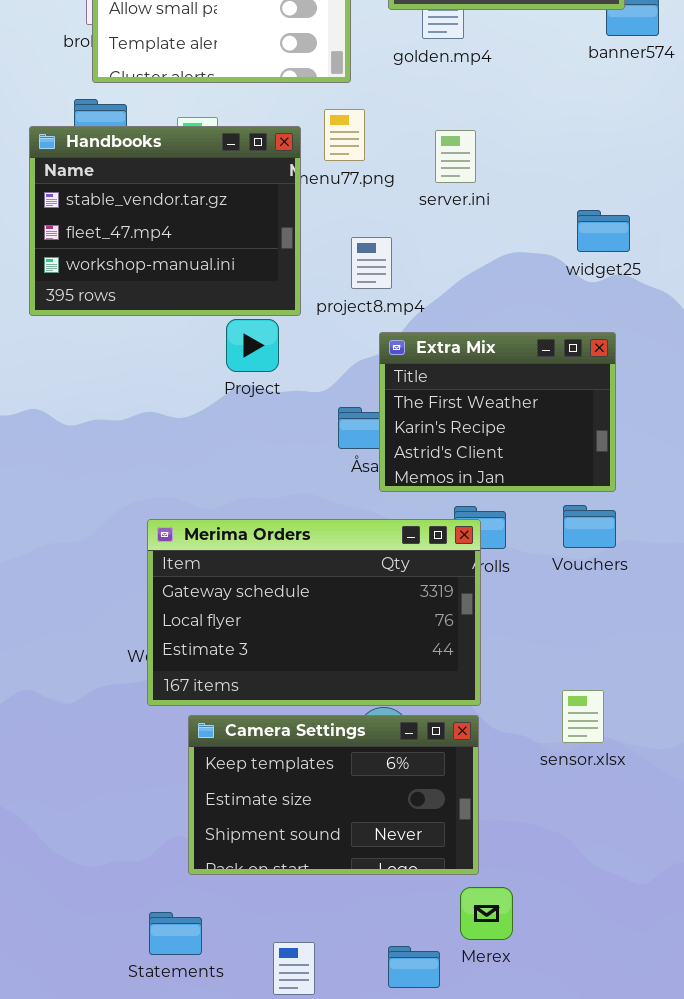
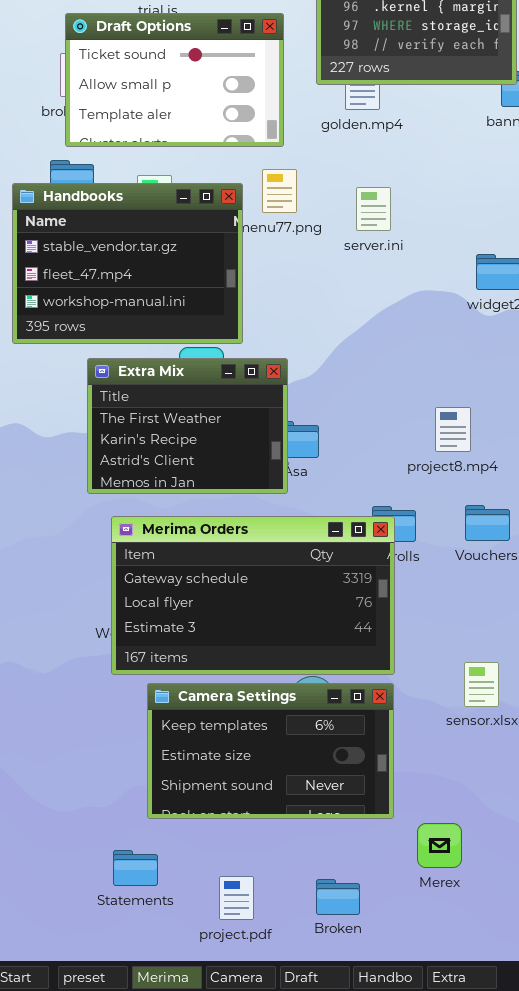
project8.mp4: [351,237,392,289] -> [435,407,471,452], moved
Extra Mix: [379,332,616,492] -> [87,358,288,494], moved
Merex: [460,887,513,940] -> [417,823,462,868], moved

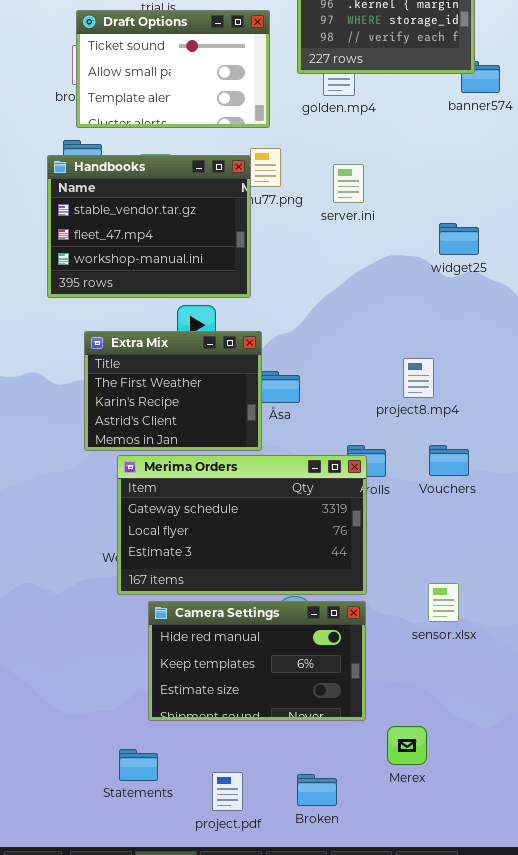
Handbooks: [12,183,243,344] -> [47,155,251,298], moved
Extra Mix: [87,358,288,494] -> [84,331,262,451], moved
Camera Settings: [147,683,394,819] -> [148,601,366,721], scrolled up 1 row

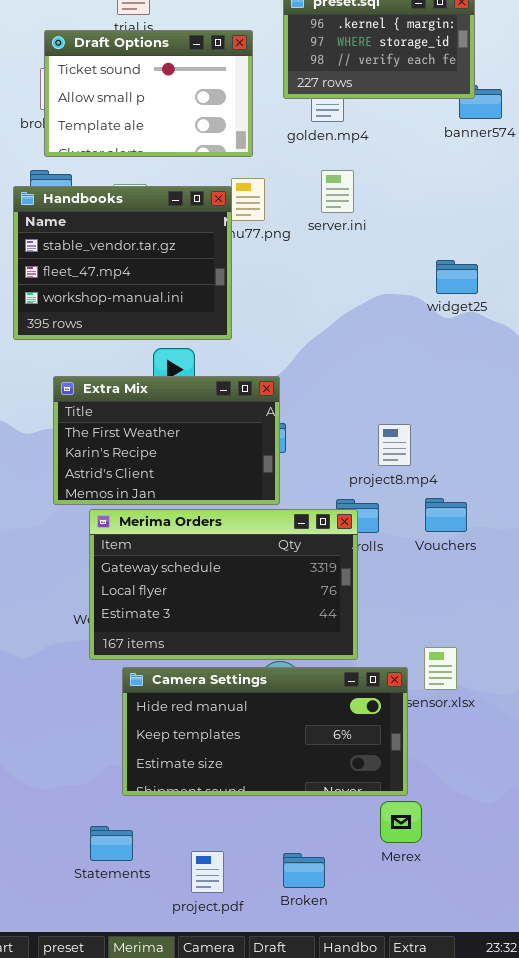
server.ini: [333,164,364,203] -> [321,170,354,213], moved
Extra Mix: [84,331,262,451] -> [53,376,280,505], resized
project8.mp4: [403,358,434,398] -> [378,424,411,466], moved
Camera Settings: [148,601,366,721] -> [122,667,408,796], resized

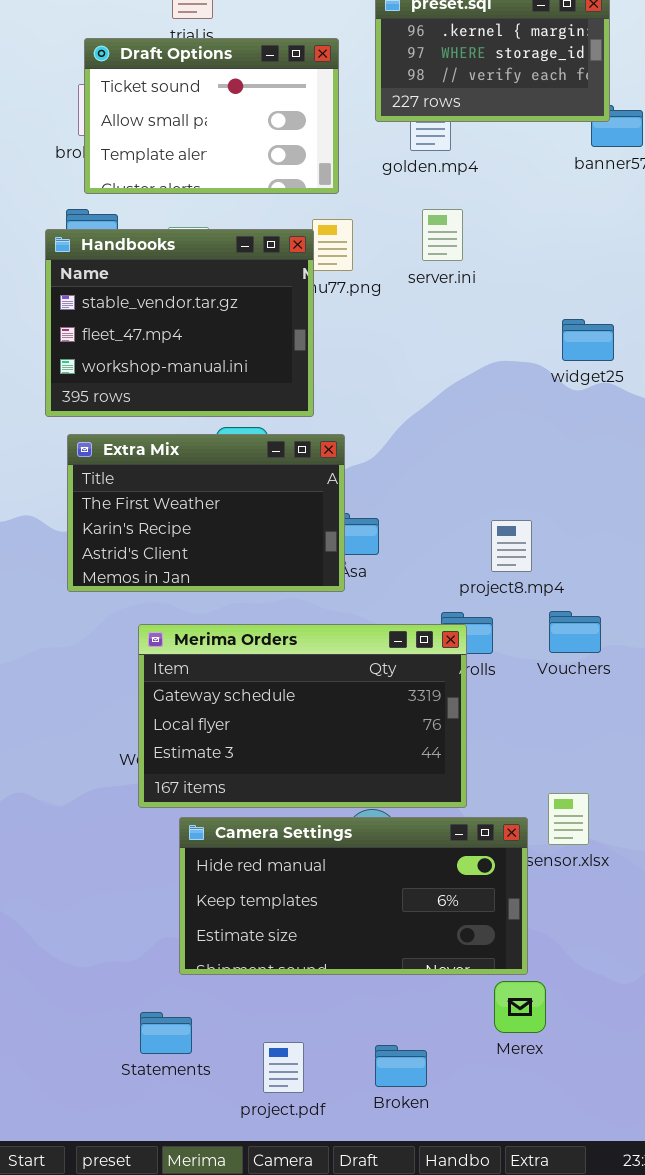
Extra Mix: [53,376,280,505] -> [67,434,345,592], moved

